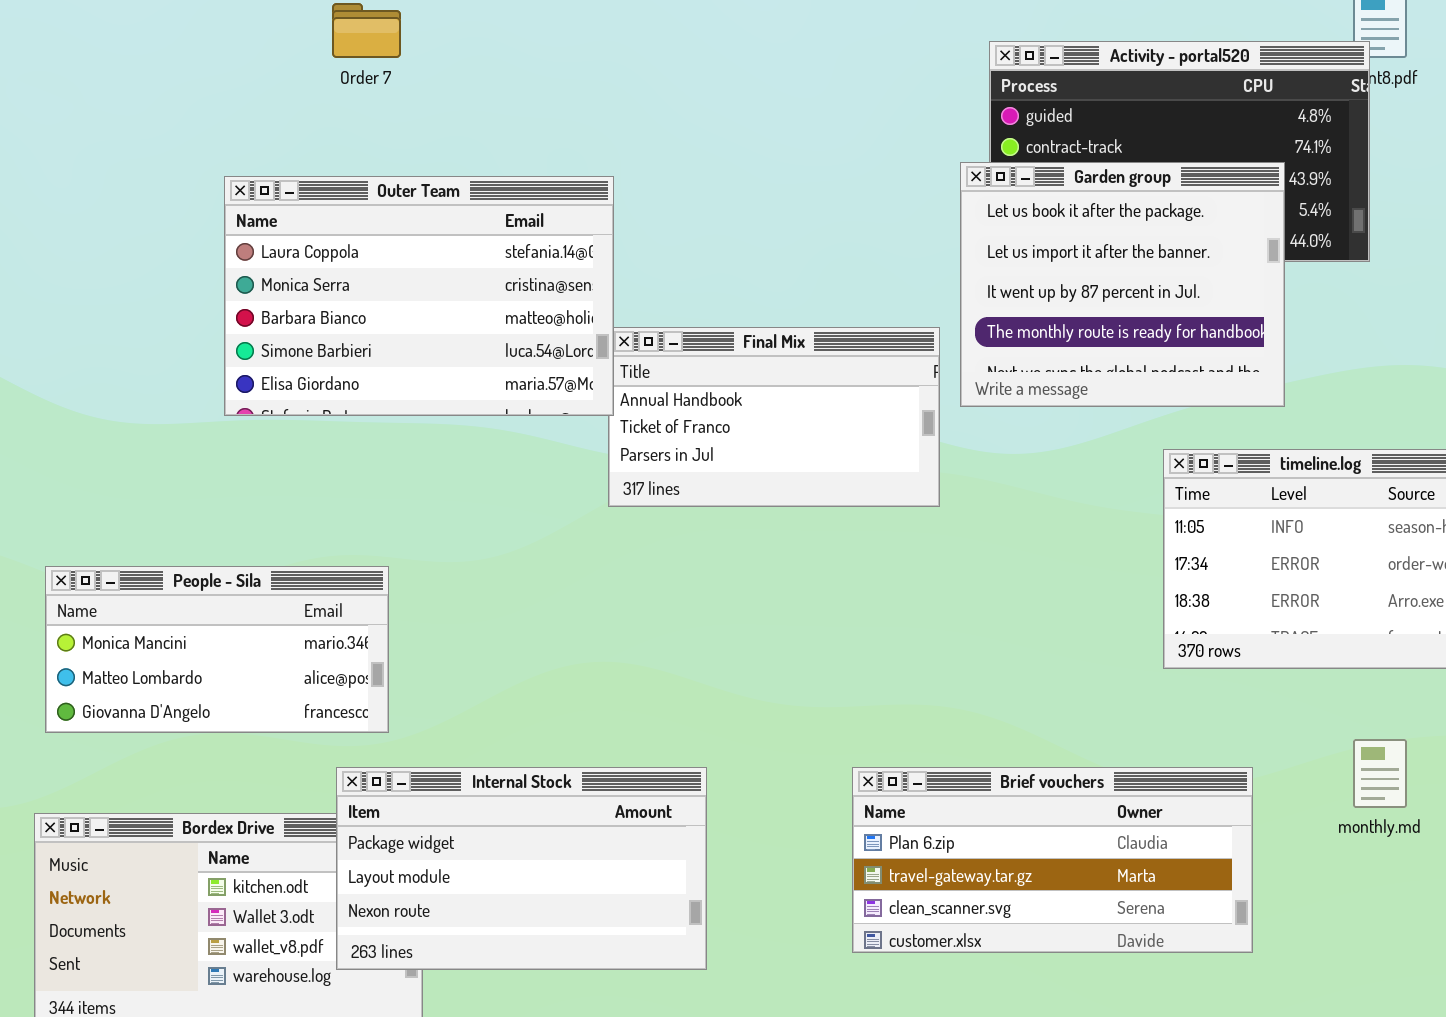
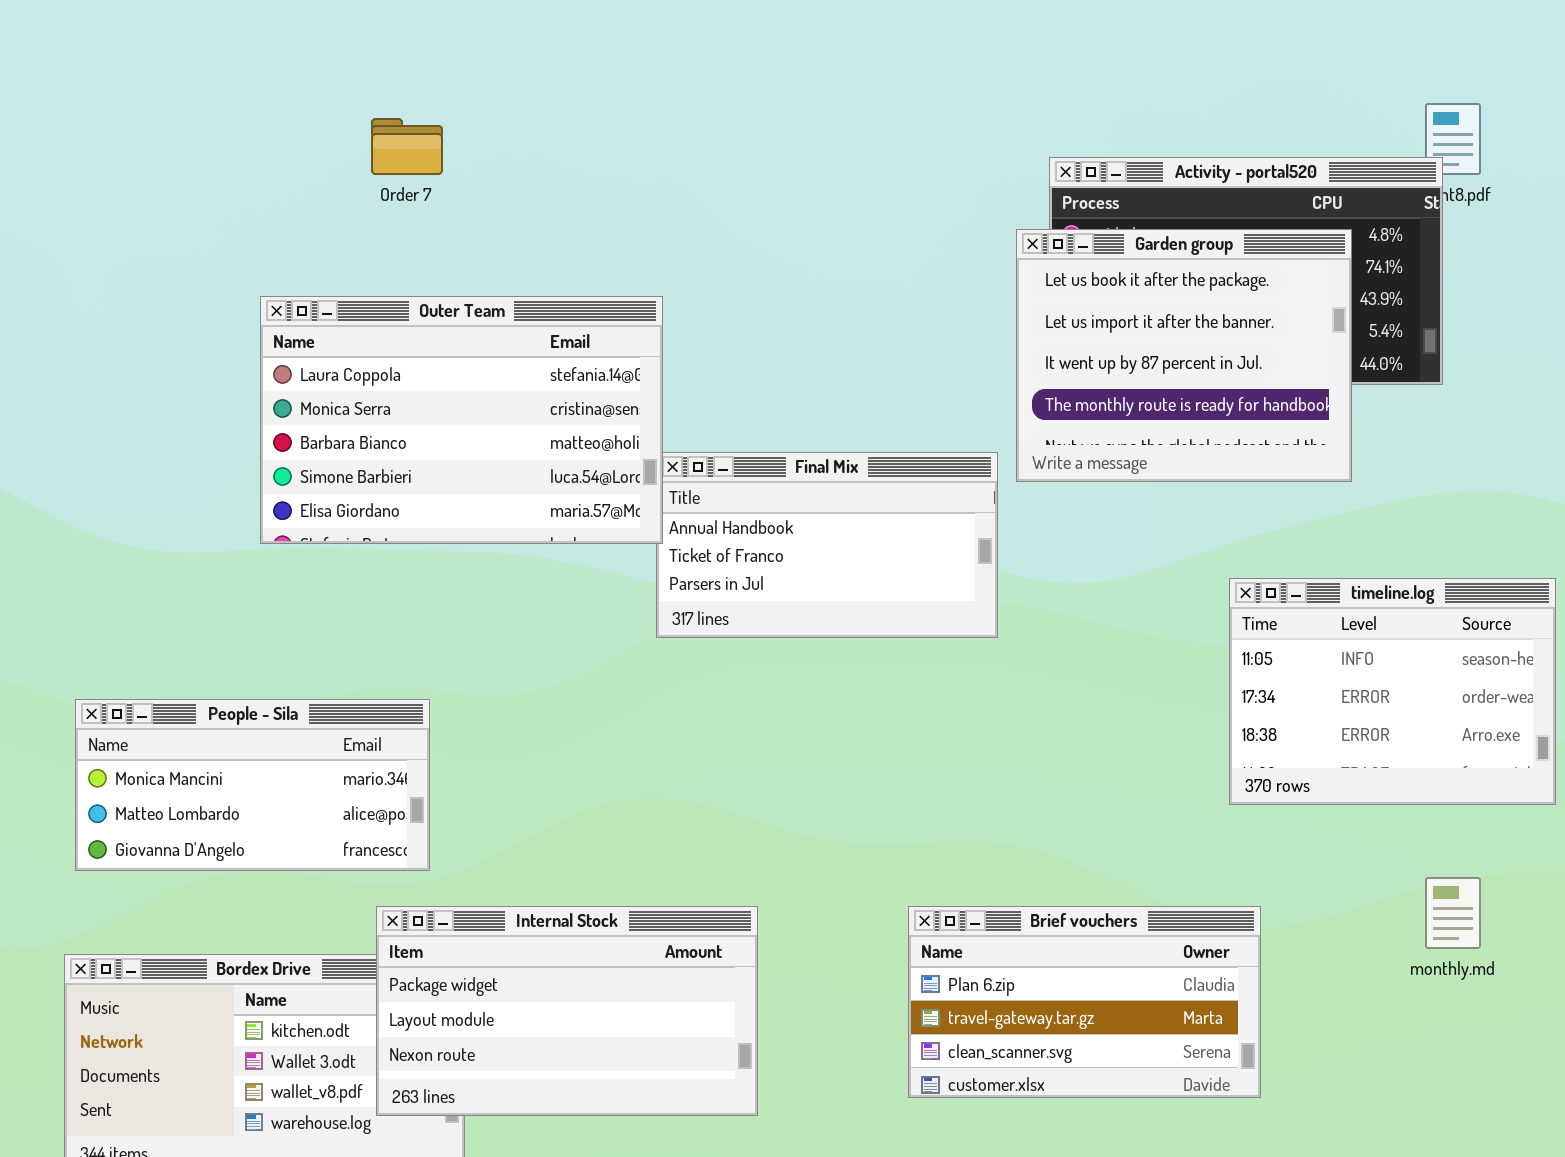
Garden group: [960,162,1285,407] -> [1016,229,1352,482], moved
Brief vouchers: [852,767,1253,953] -> [908,906,1261,1098], resized

